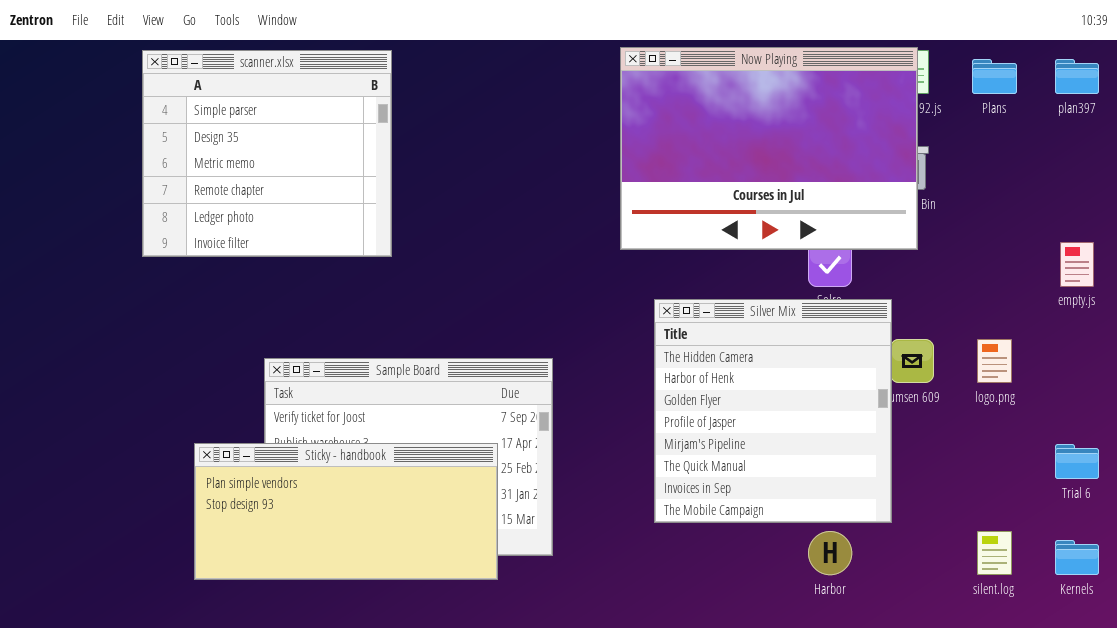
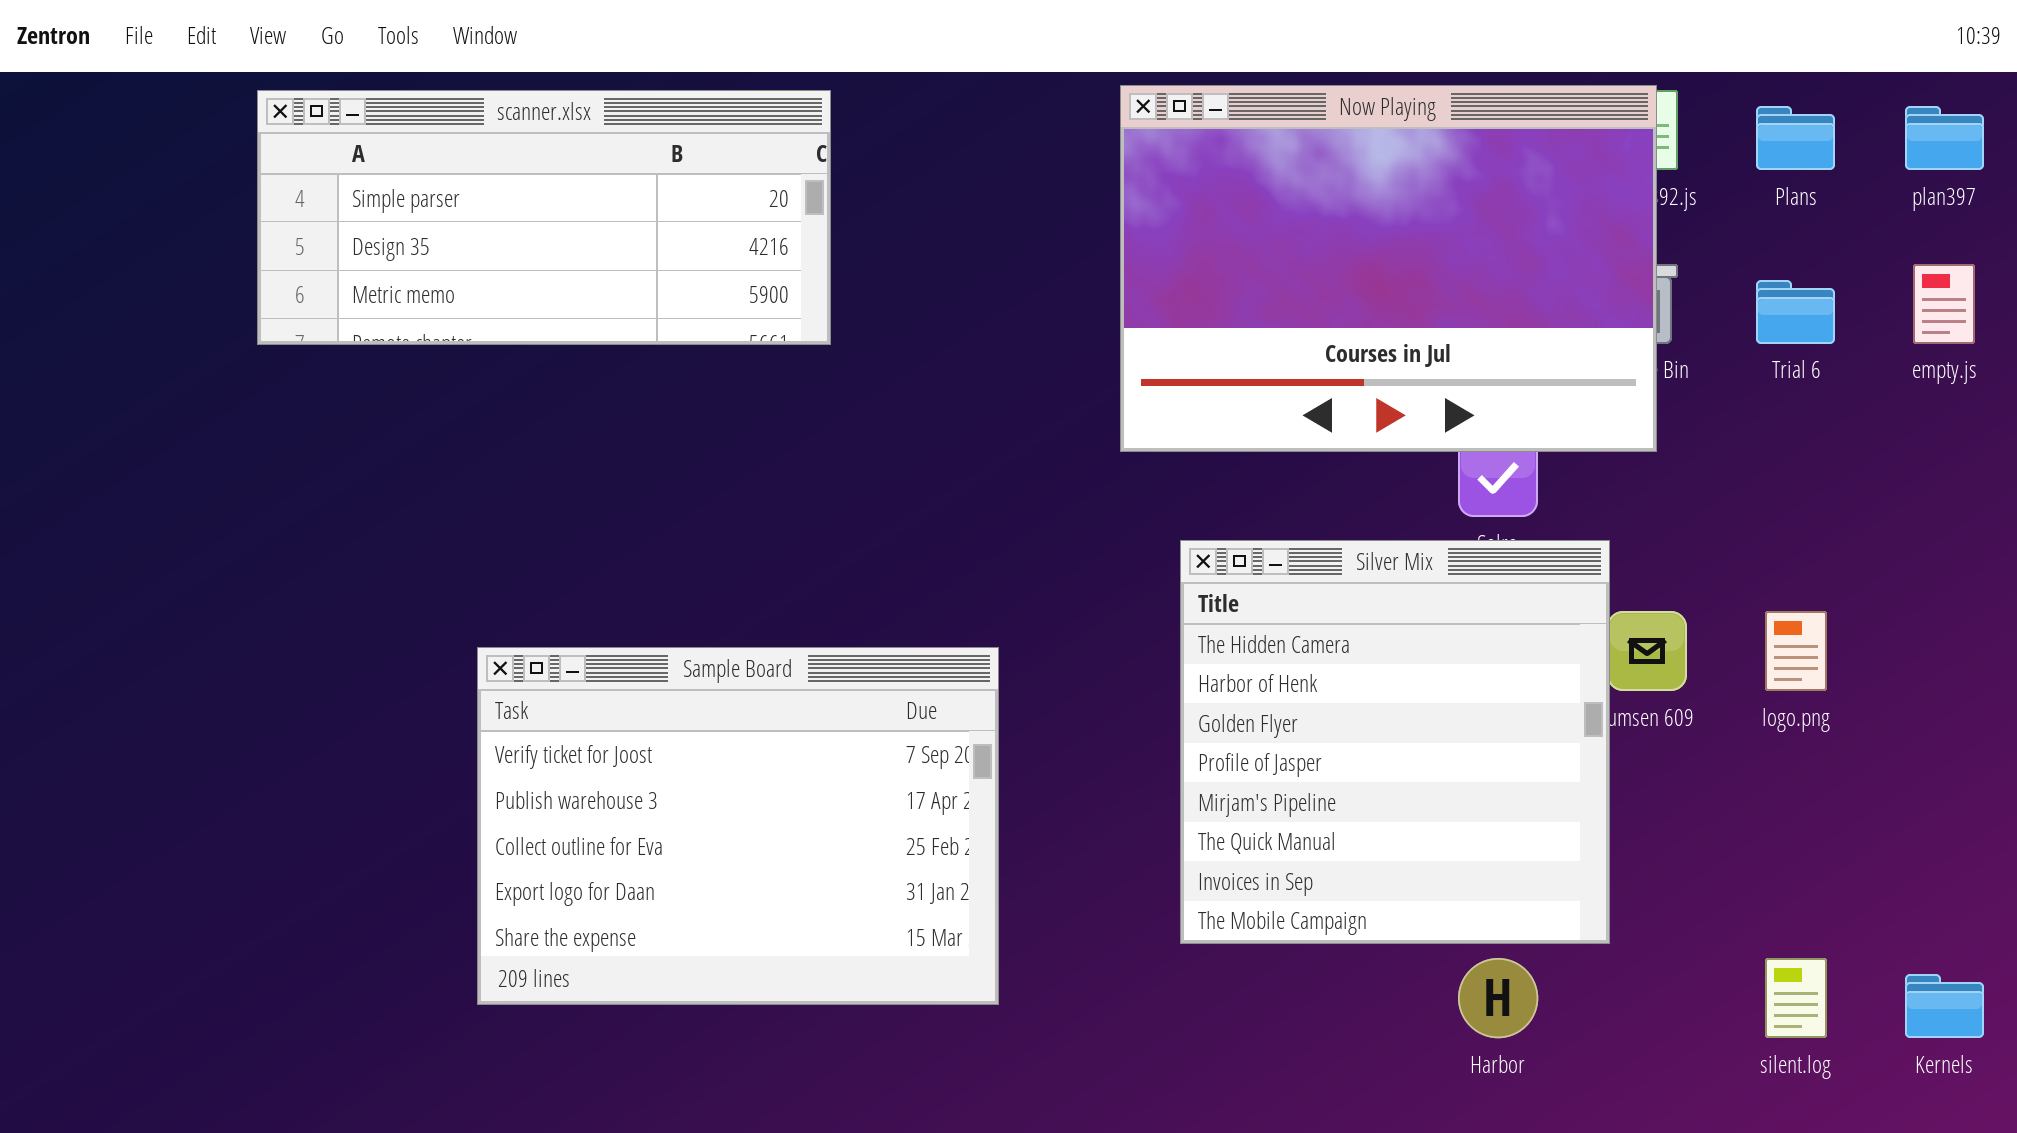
scanner.xlsx: [142,50,392,257] -> [257,90,831,345], resized
empty.js: [1060,242,1094,287] -> [1913,264,1975,344], moved
Sticky - handbook: [194,443,498,580] -> none, closed
Trial 6: [1055,444,1099,479] -> [1756,280,1835,344], moved

